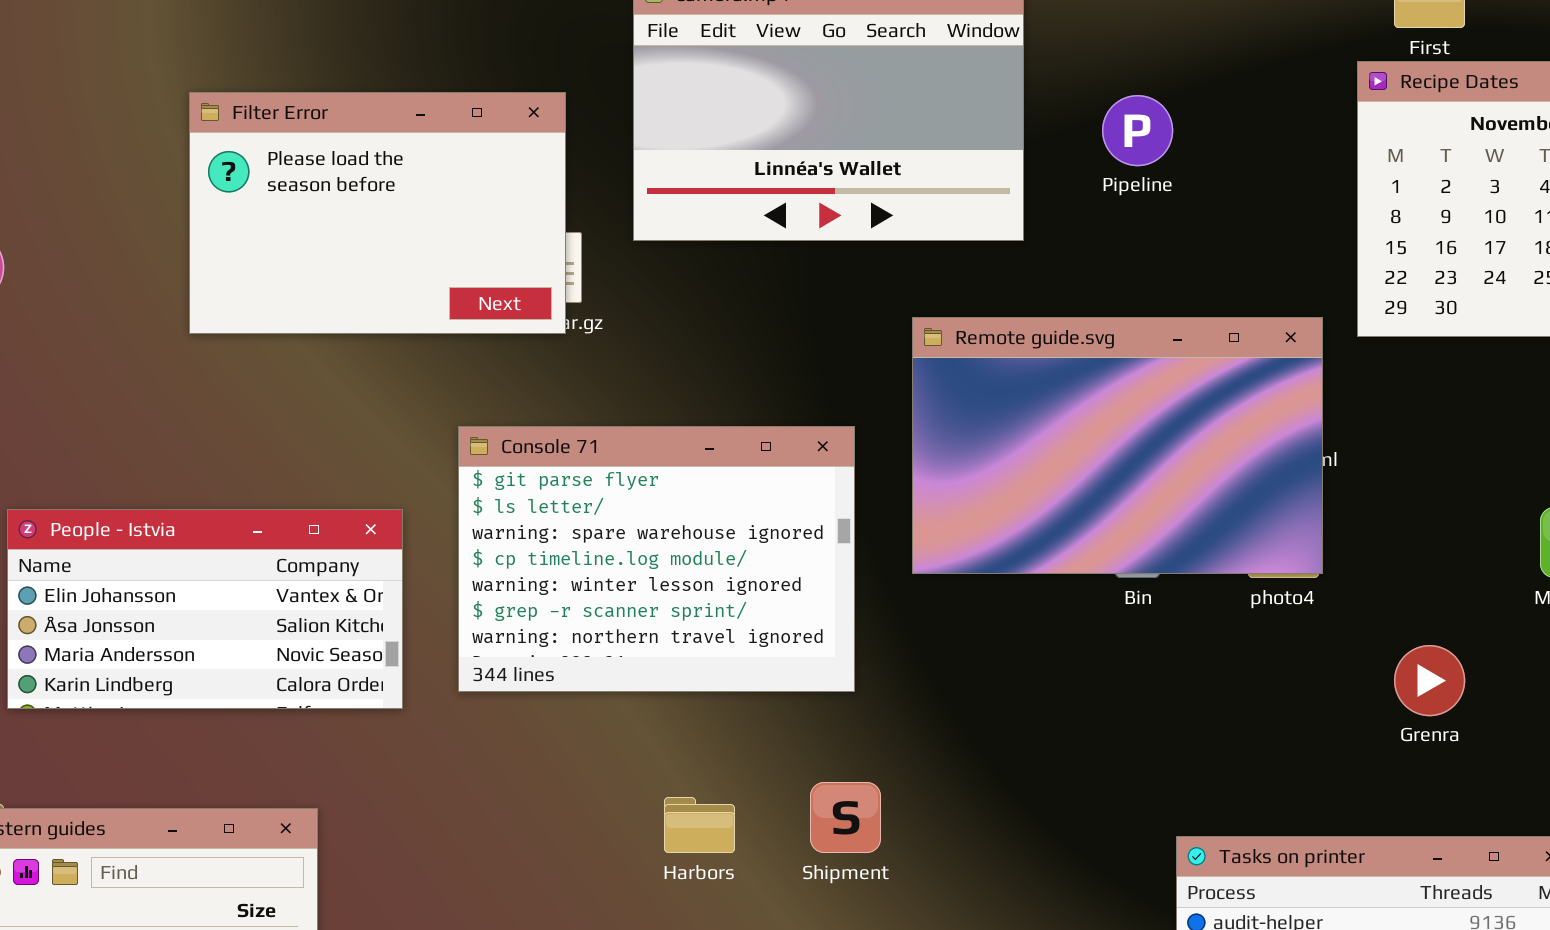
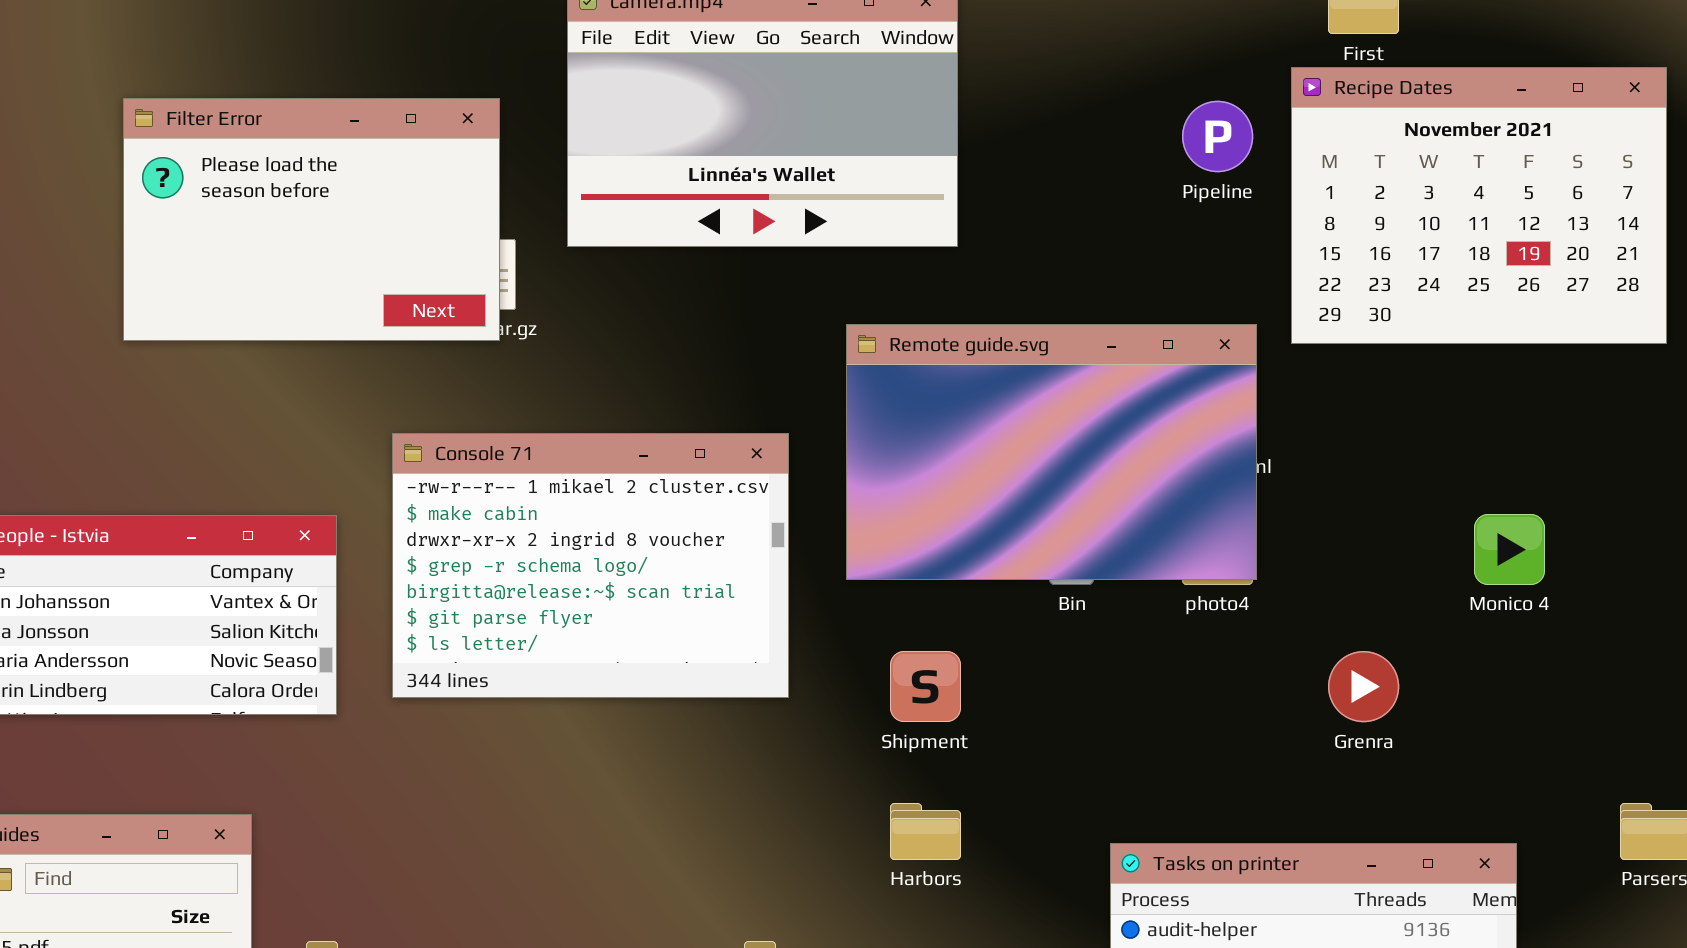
Pipeline: [1102,95,1173,166] -> [1182,101,1253,172], moved
Console 71: [458,426,855,692] -> [392,433,789,698], scrolled up 5 rows
Shipment: [810,782,881,853] -> [890,651,961,722], moved
Harbors: [664,797,735,853] -> [890,803,961,860], moved

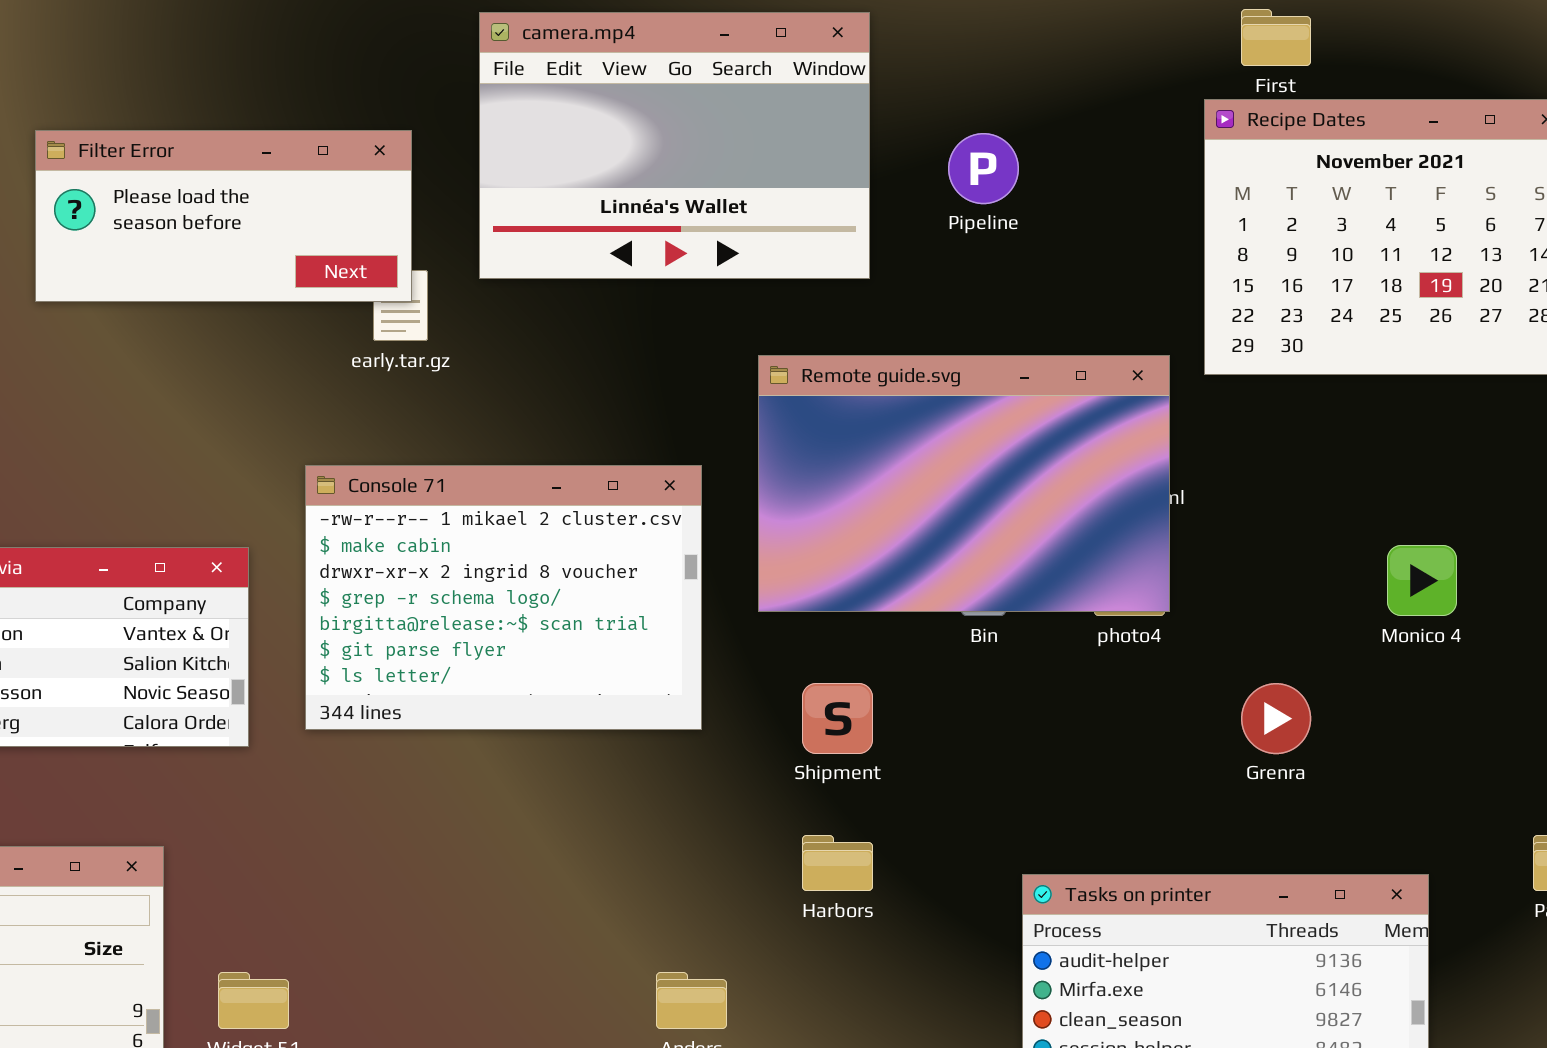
Filter Error: [123,98,500,341] -> [35,130,412,302], resized
Pipeline: [1182,101,1253,172] -> [948,133,1019,204], moved

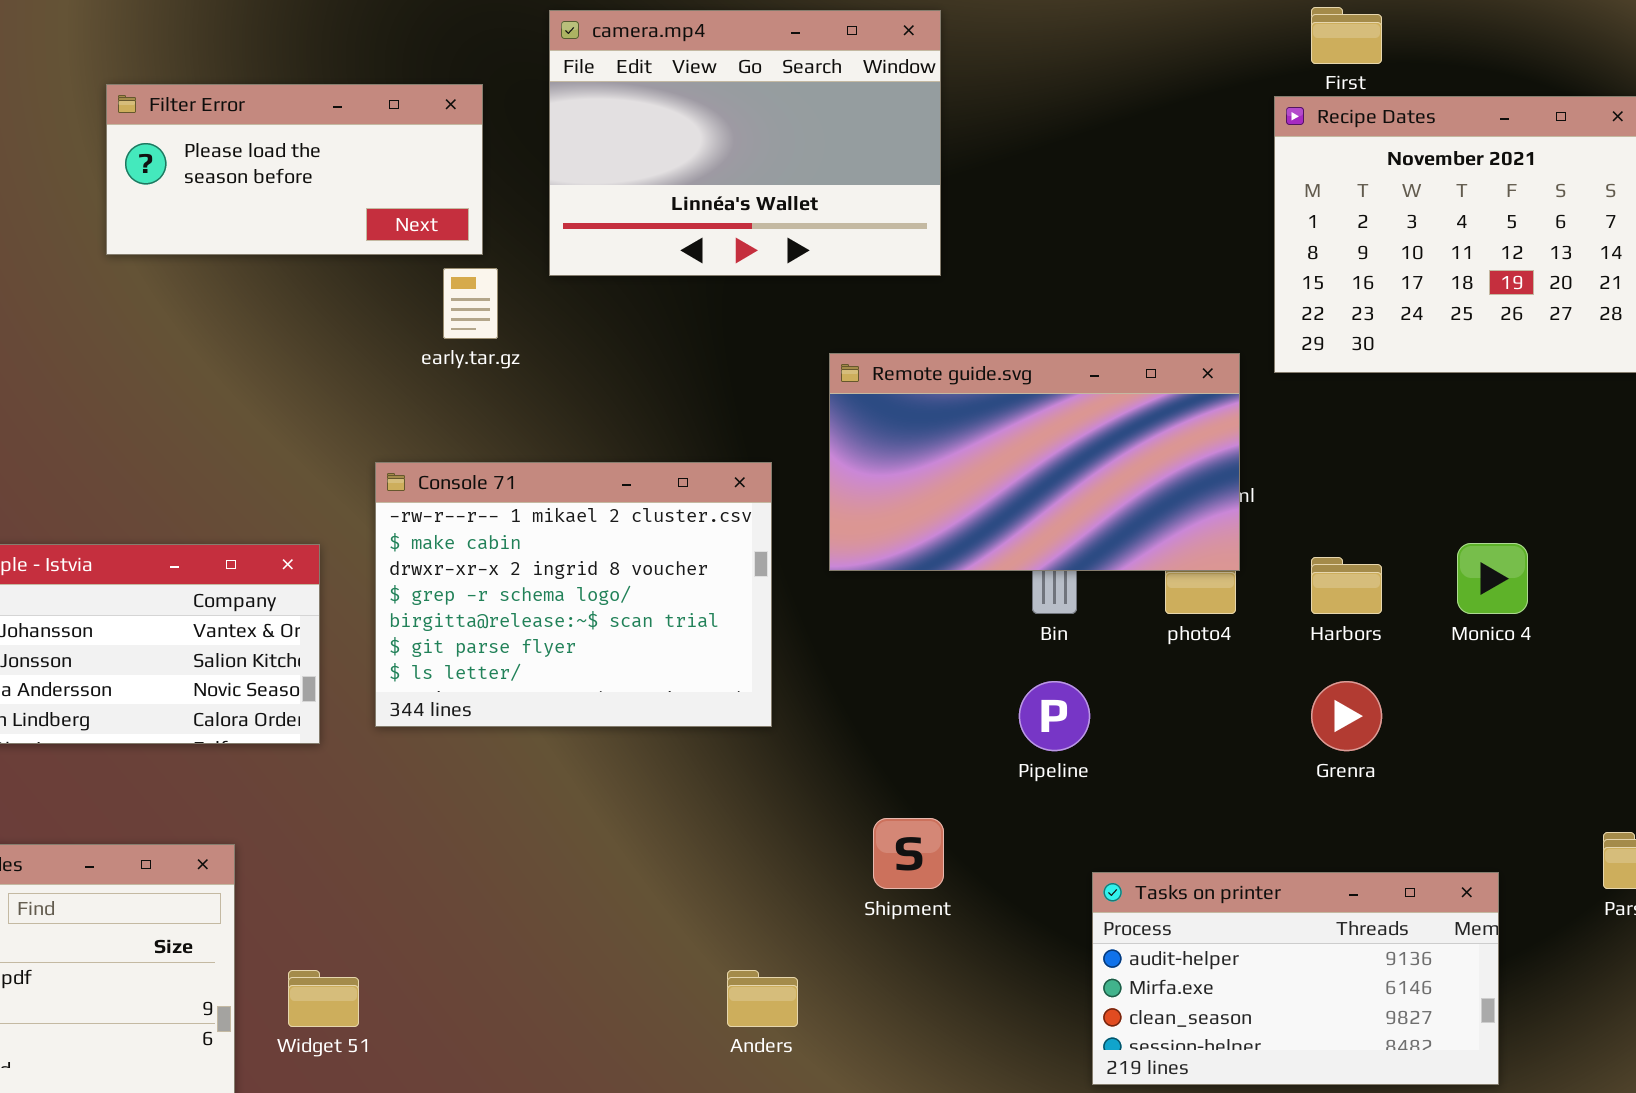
Filter Error: [35,130,412,302] -> [106,84,483,255], moved
Pipeline: [948,133,1019,204] -> [1019,681,1090,751], moved
Remote guide.svg: [758,355,1170,612] -> [829,353,1240,571], resized
Shipment: [802,683,873,754] -> [873,818,944,889], moved
Harbors: [802,835,873,891] -> [1311,557,1382,614], moved

